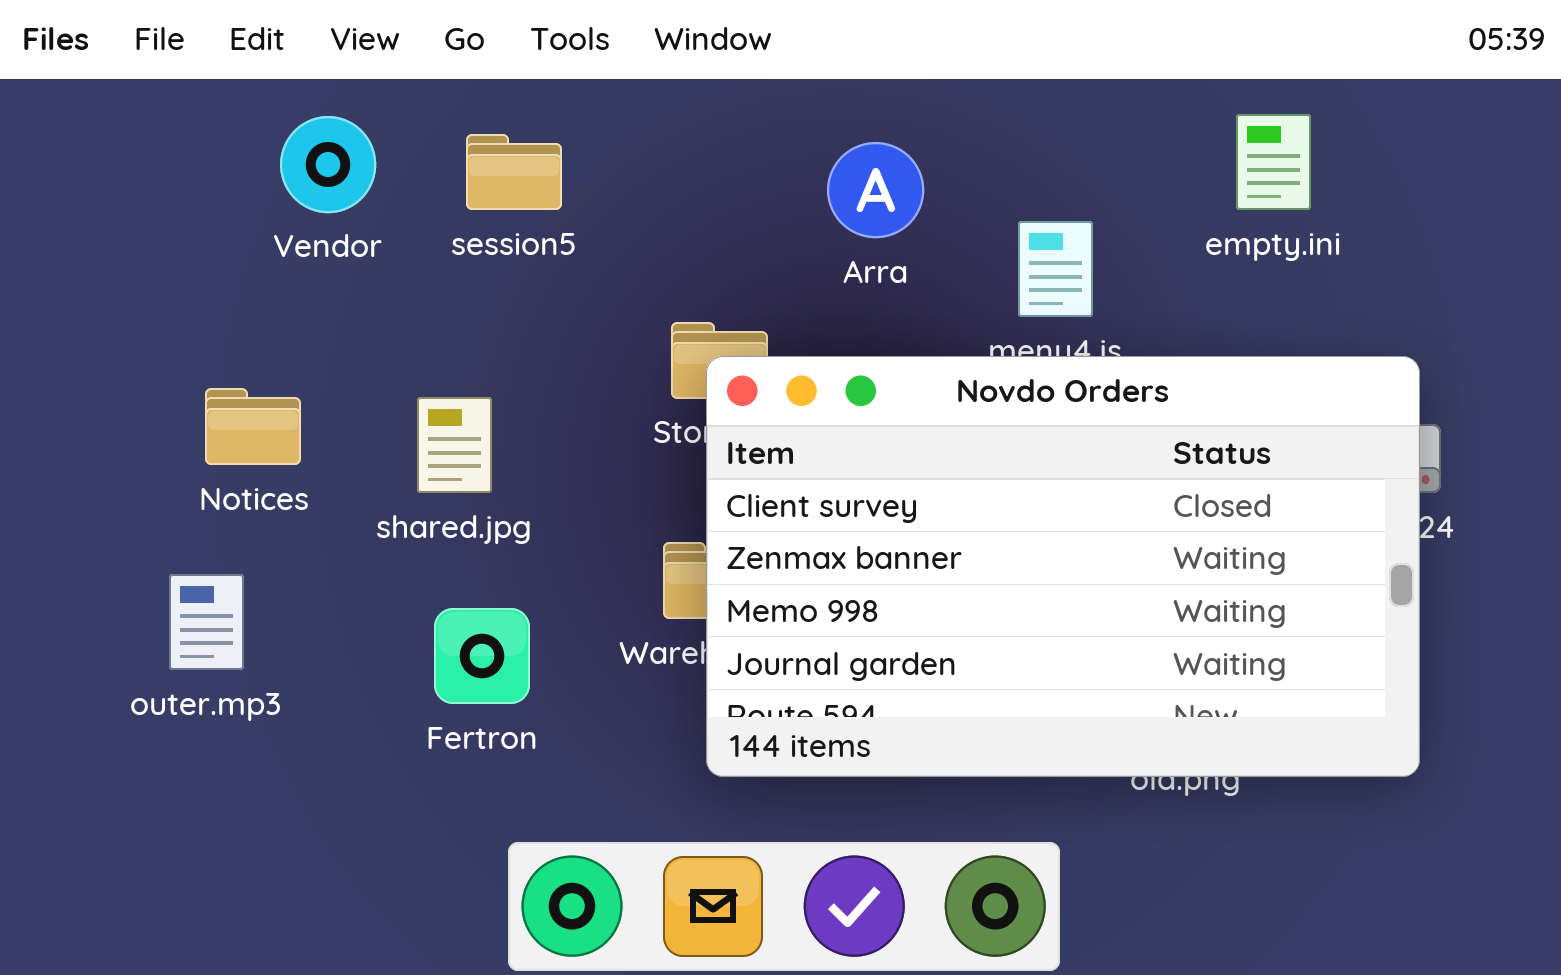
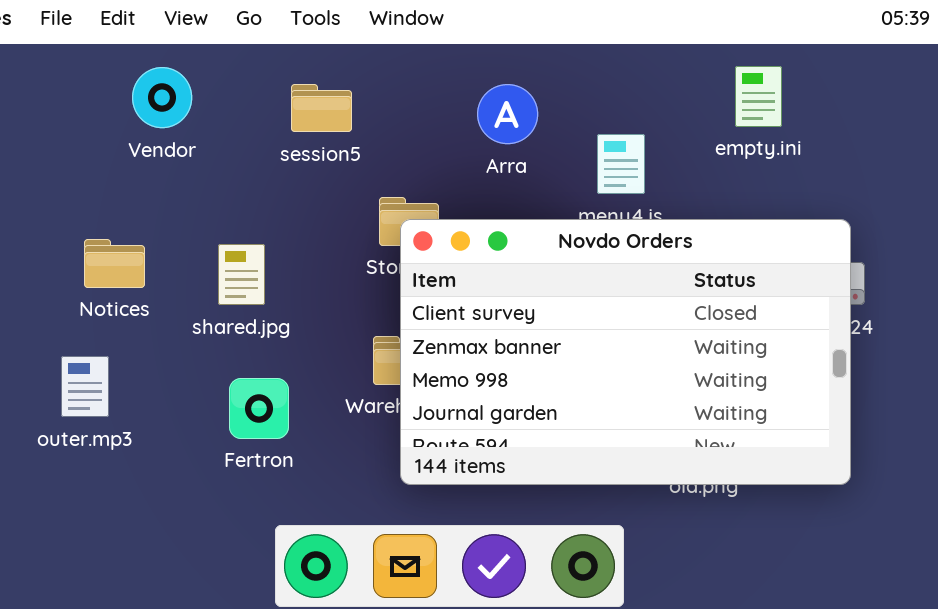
session5: [466,134,562,210] -> [291,84,352,132], moved

